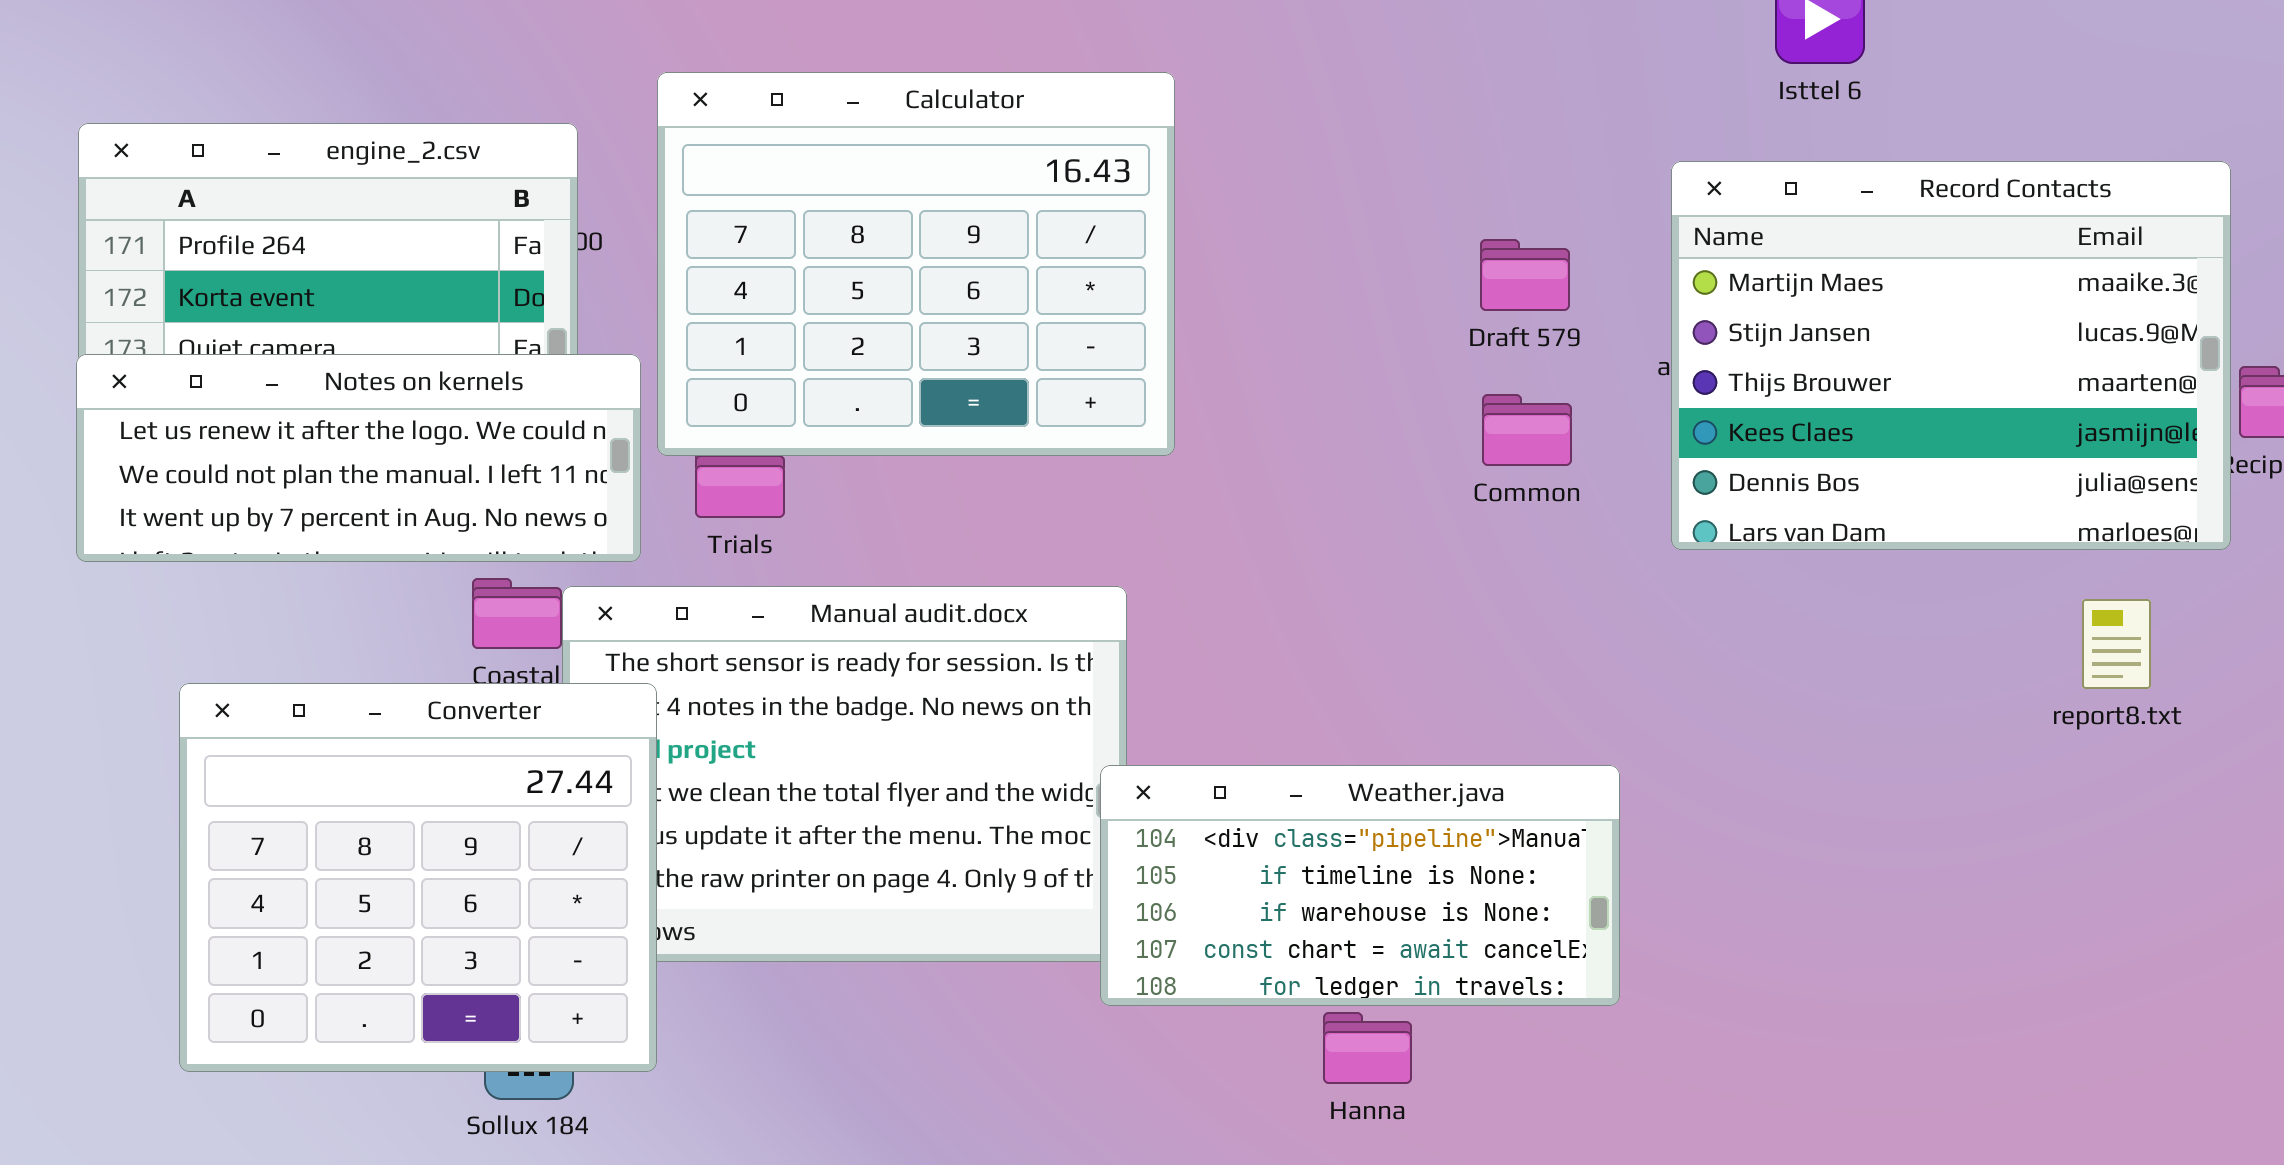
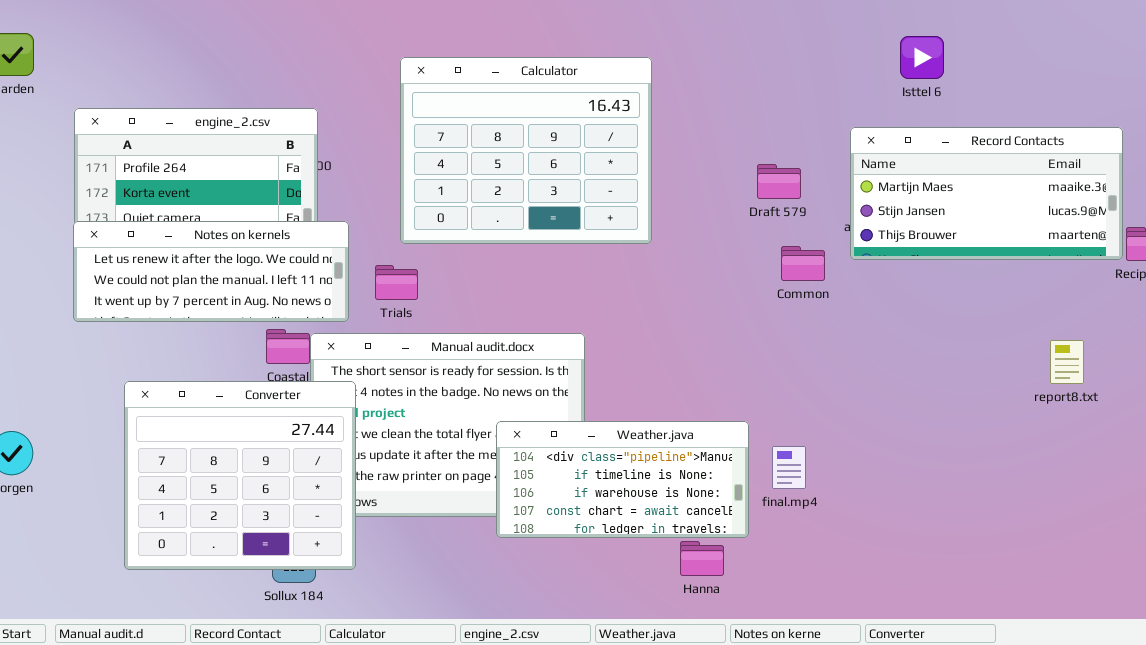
Calculator: [657,72,1175,456] -> [400,57,652,244], moved
Record Contacts: [1671,161,2231,550] -> [850,127,1123,260], resized
Common: [1482,394,1572,466] -> [781,246,825,281], moved
Weather.java: [1100,765,1620,1006] -> [496,421,749,538], moved

